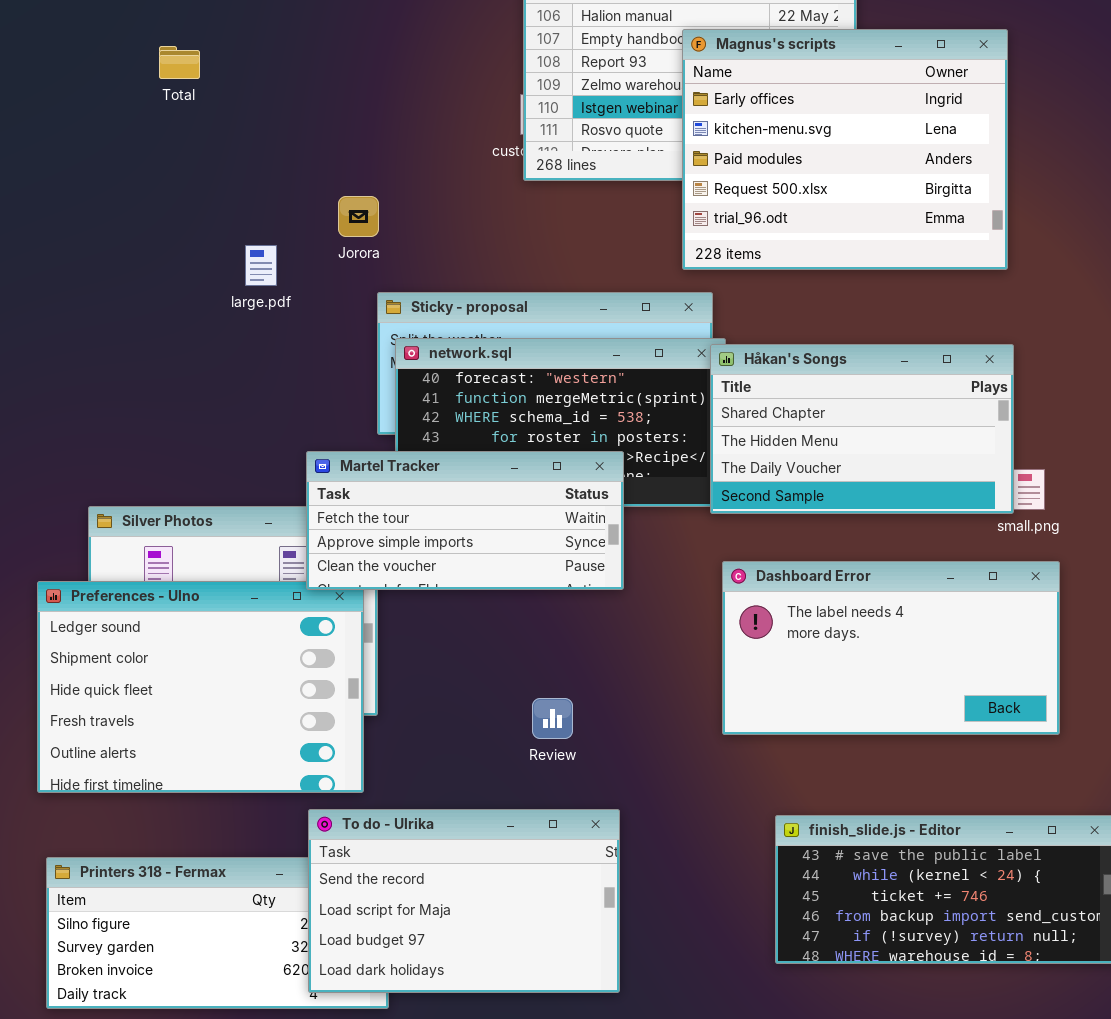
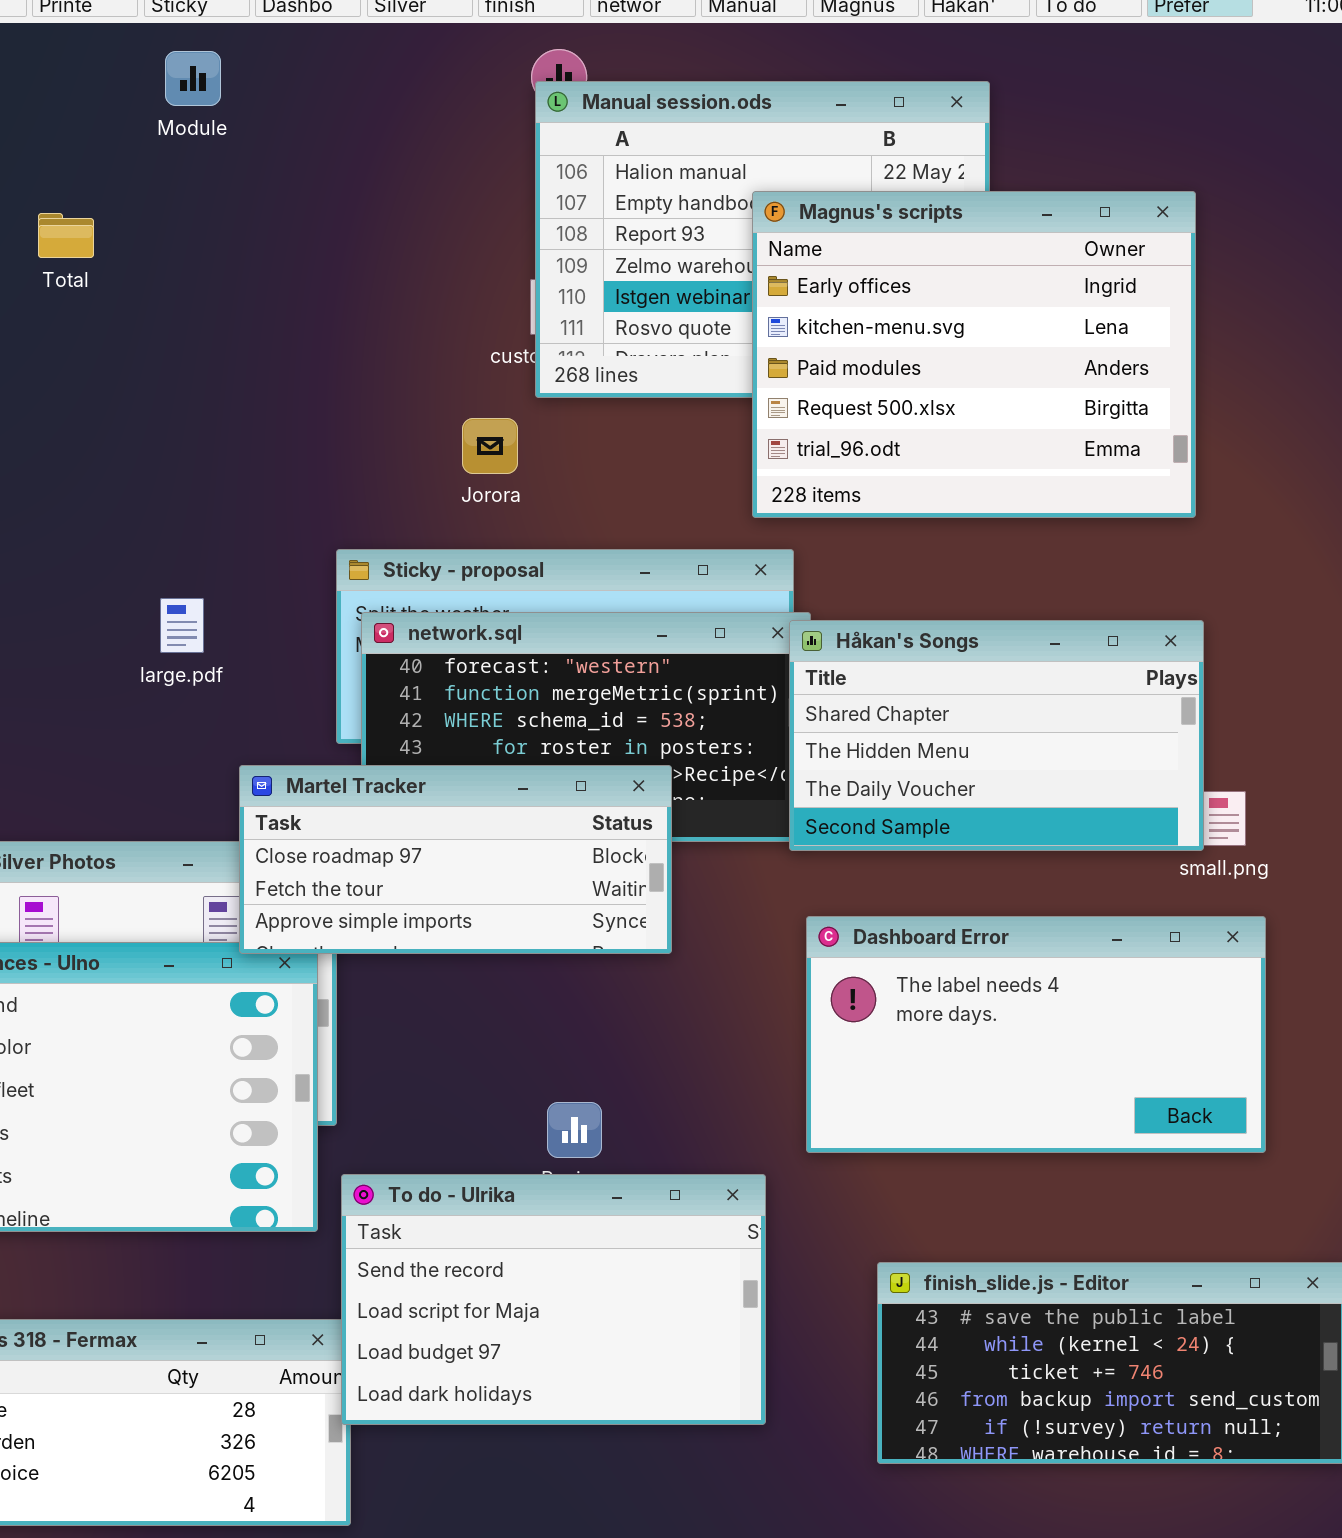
Jorora: [338,196,379,237] -> [462,418,518,474], moved
large.pdf: [245,245,277,286] -> [160,598,204,653], moved
Martel Tracker: [306,451,624,590] -> [239,765,672,954], scrolled up 1 row
To do - Ulrika: [308,809,620,993] -> [341,1174,766,1425], moved

